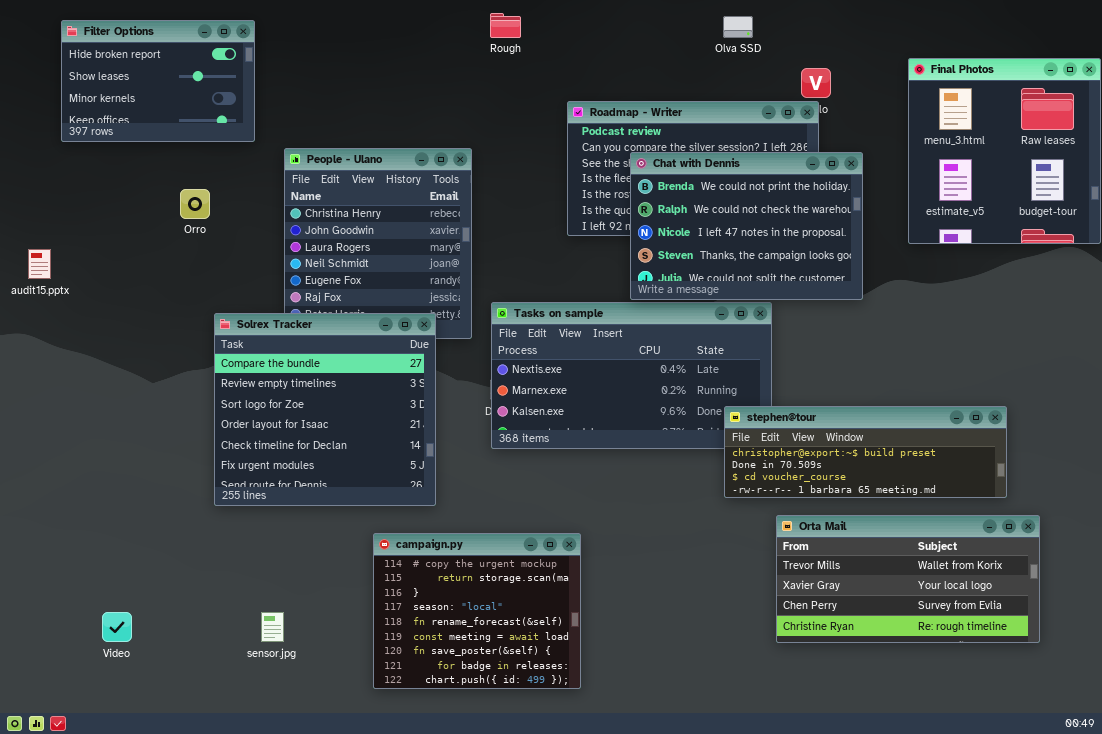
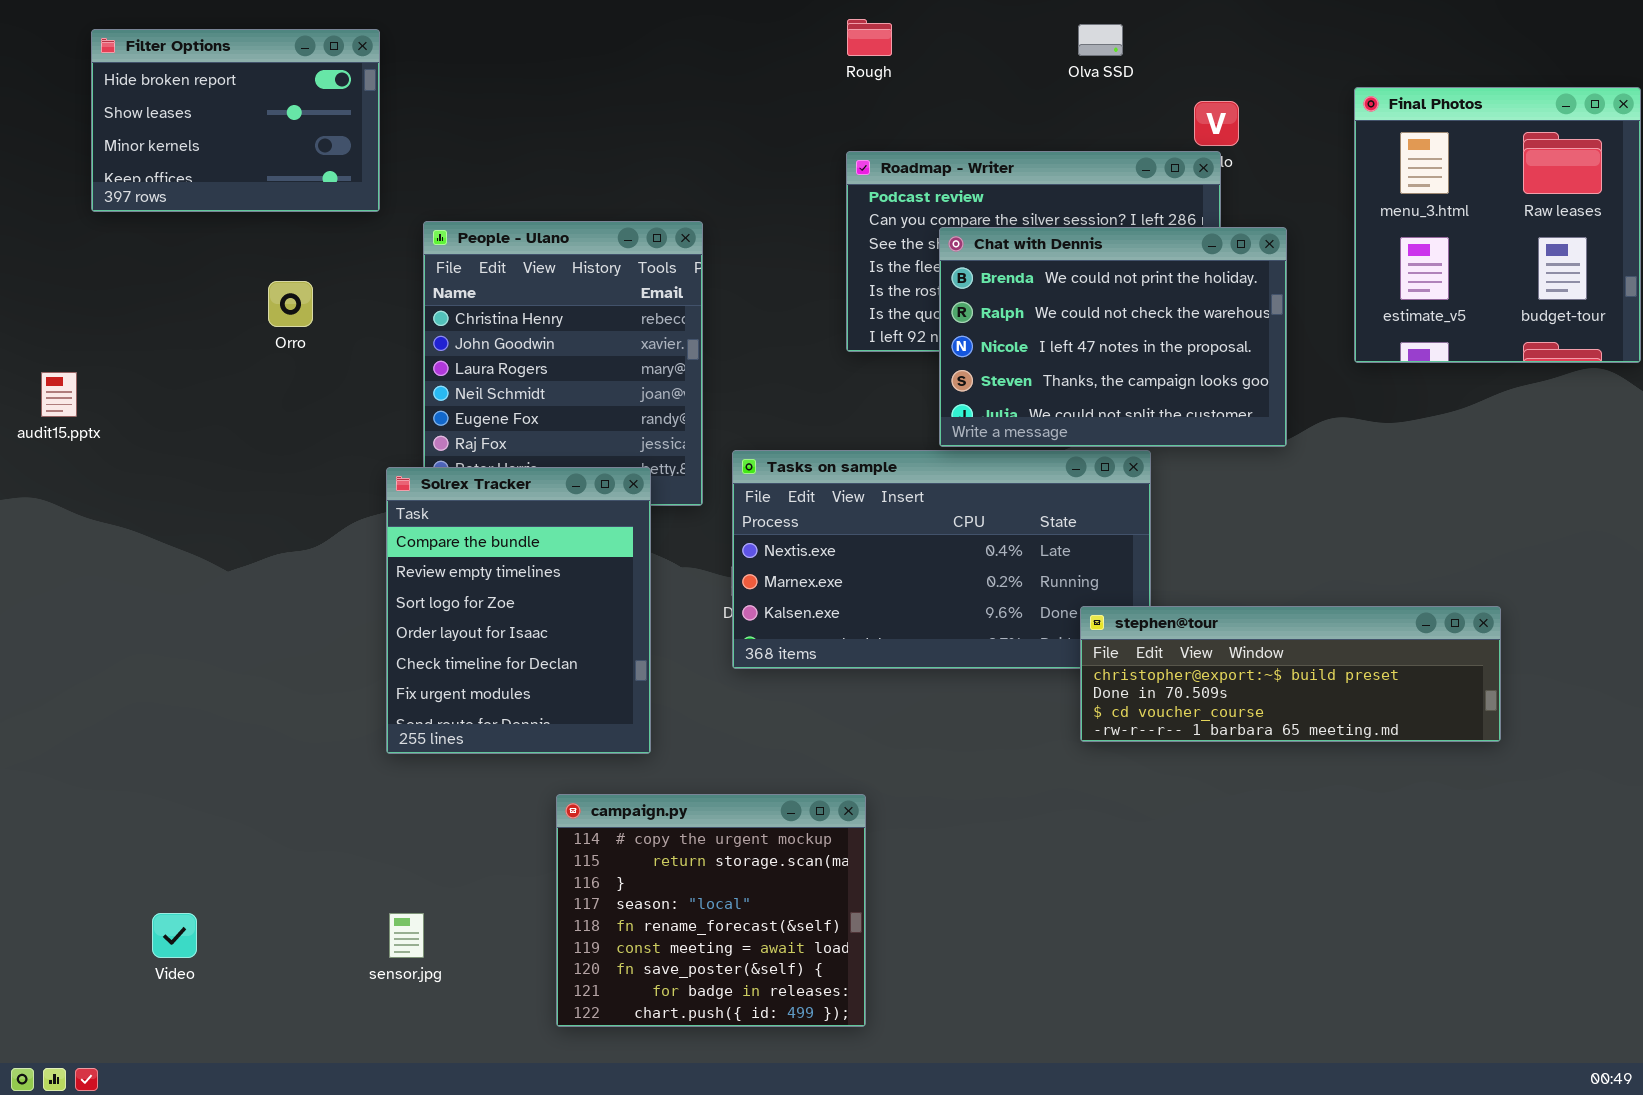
Rough: [490,13,521,38] -> [847,19,892,56], moved
Solrex Tracker: [214,313,436,506] -> [386,467,651,754], resized
Orta Mail: [776,515,1040,643] -> none, closed

